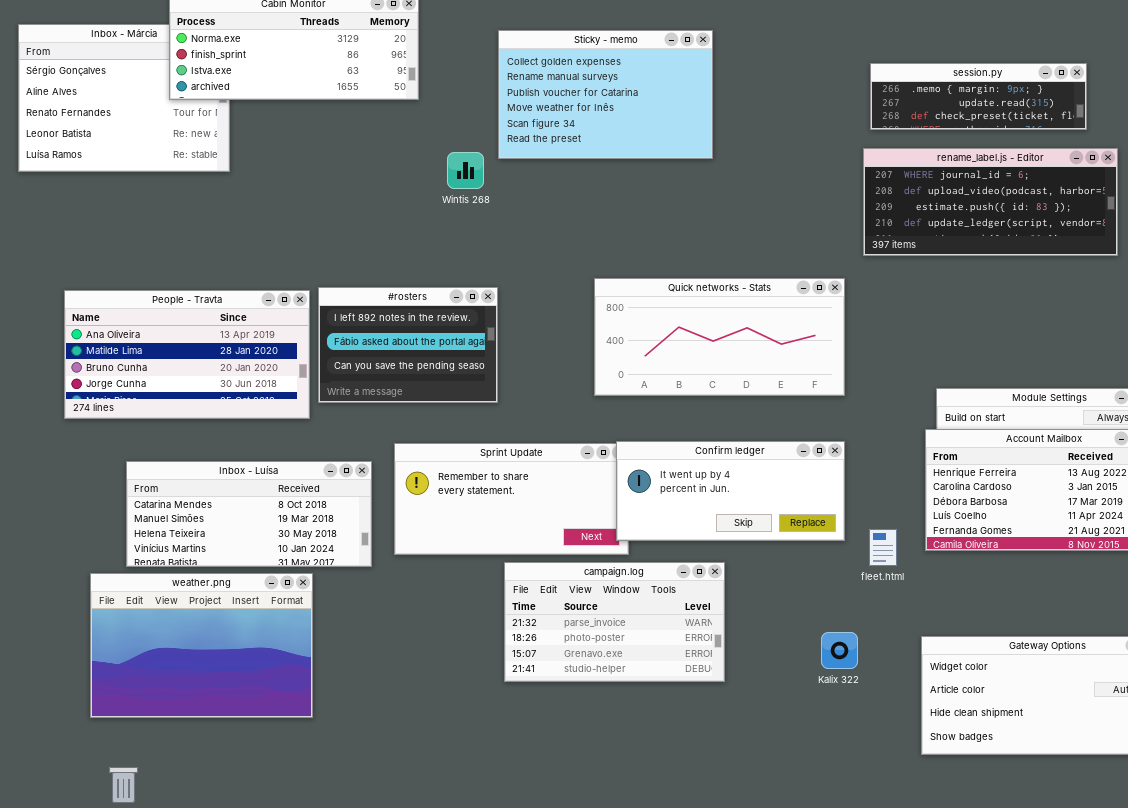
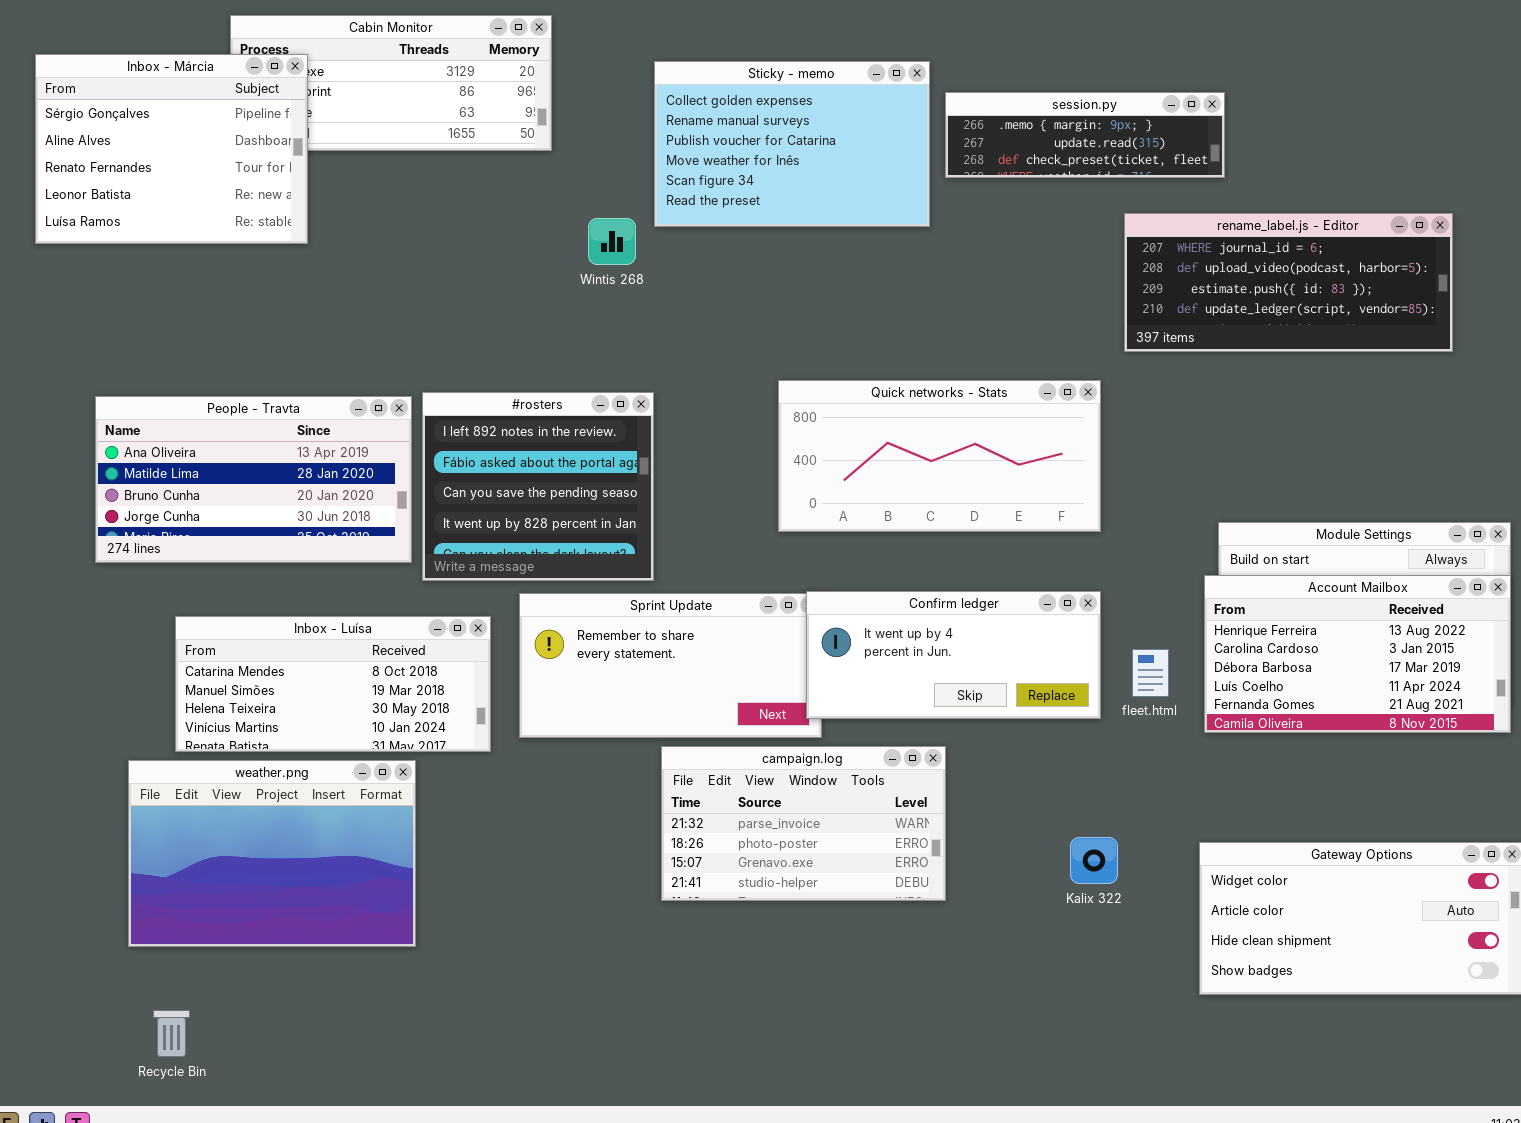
Inbox - Márcia: [18,24,230,172] -> [35,54,308,244], raised
session.py: [870,63,1087,130] -> [945,92,1225,178], moved
#rosters: [318,287,498,403] -> [422,392,654,581], resized
fleet.html: [869,529,897,566] -> [1132,649,1169,697], moved

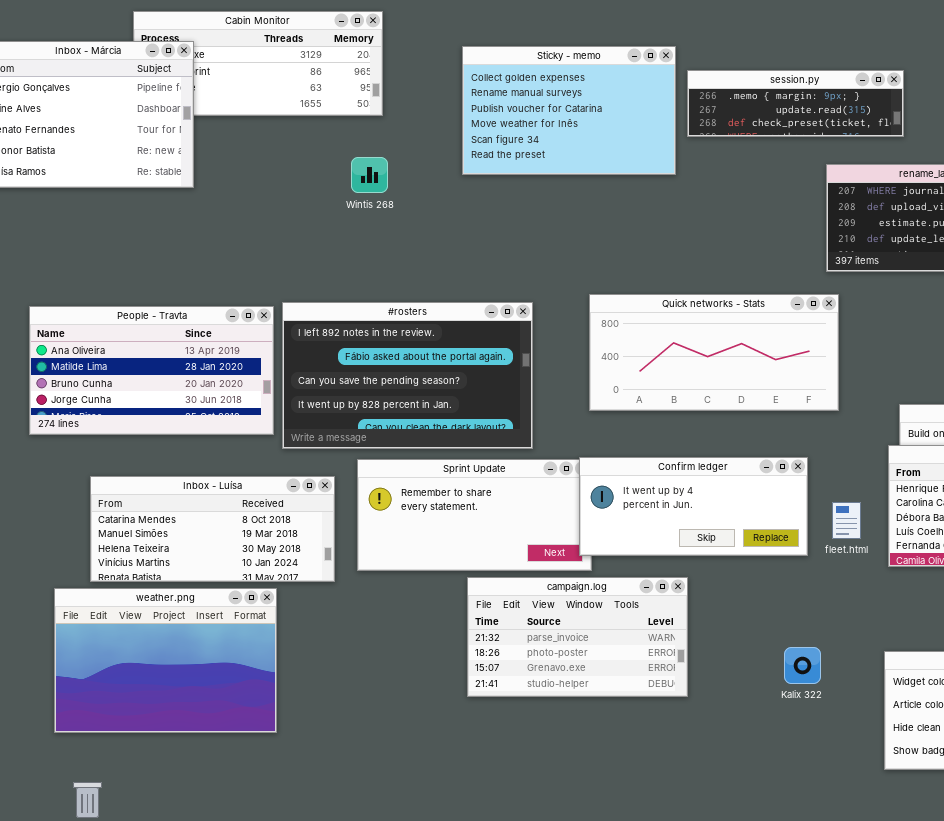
Wintis 268: [588,218,636,265] -> [351,157,388,193], moved
Quick networks - Stats: [778,380,1101,532] -> [589,294,839,411], moved
#rosters: [422,392,654,581] -> [282,302,533,449], resized

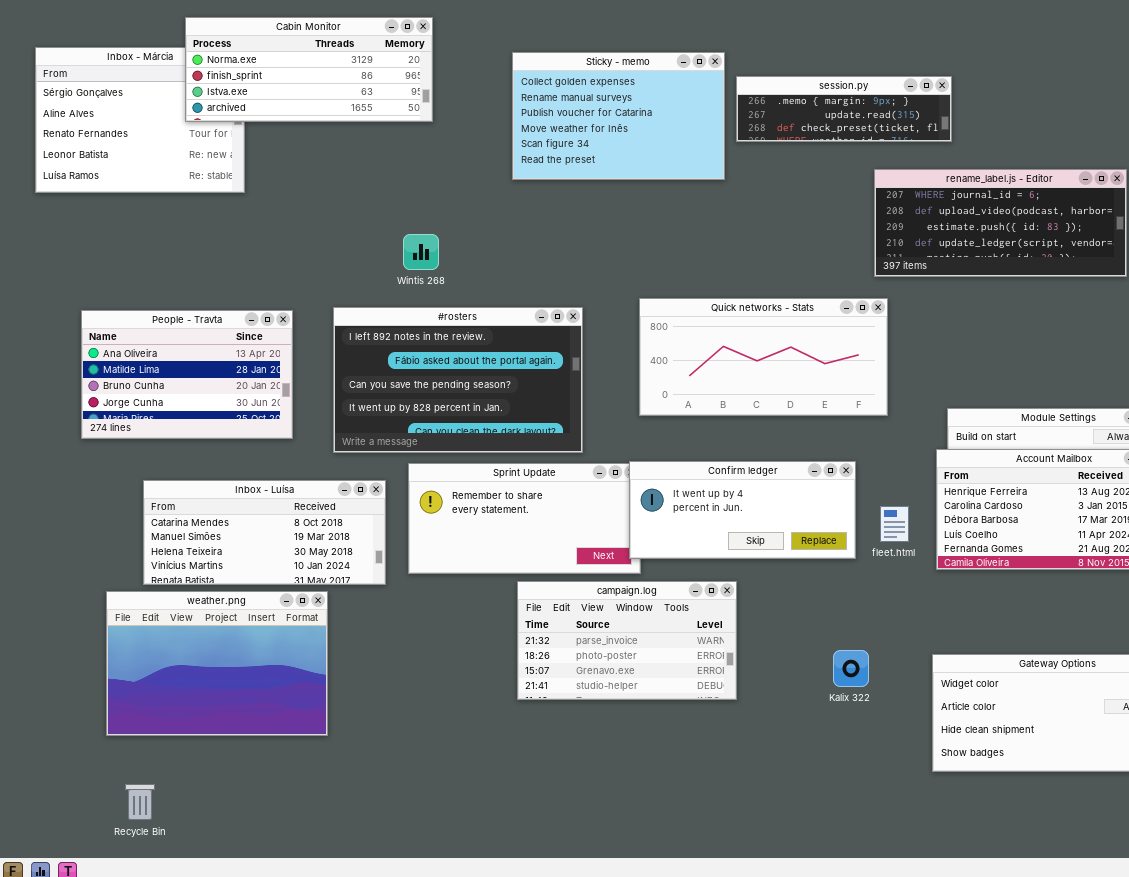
Cabin Monitor: [133,11,383,116] -> [185,17,433,122], raised
Wintis 268: [351,157,388,193] -> [403,234,439,270], moved
People - Travta: [29,306,274,435] -> [81,310,293,439], resized

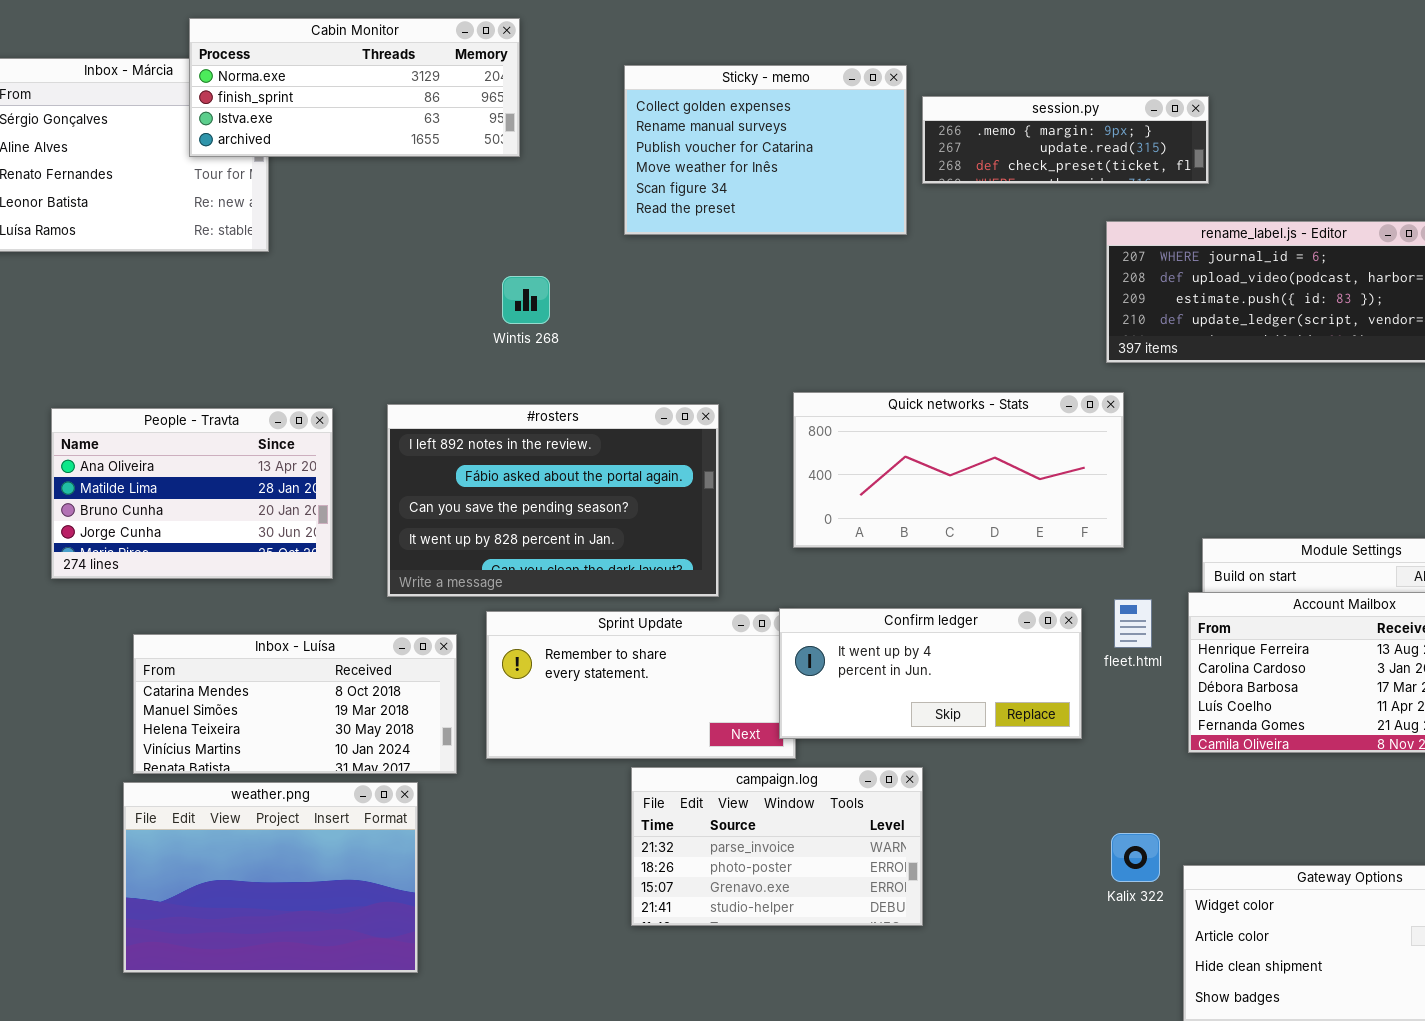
Wintis 268: [403,234,439,270] -> [502,276,550,324], moved
fleet.html: [880,506,909,542] -> [1114,599,1152,648], moved
weather.png: [106,591,328,736] -> [123,782,418,973], moved
Kalix 322: [833,650,869,687] -> [1111,833,1160,882], moved

